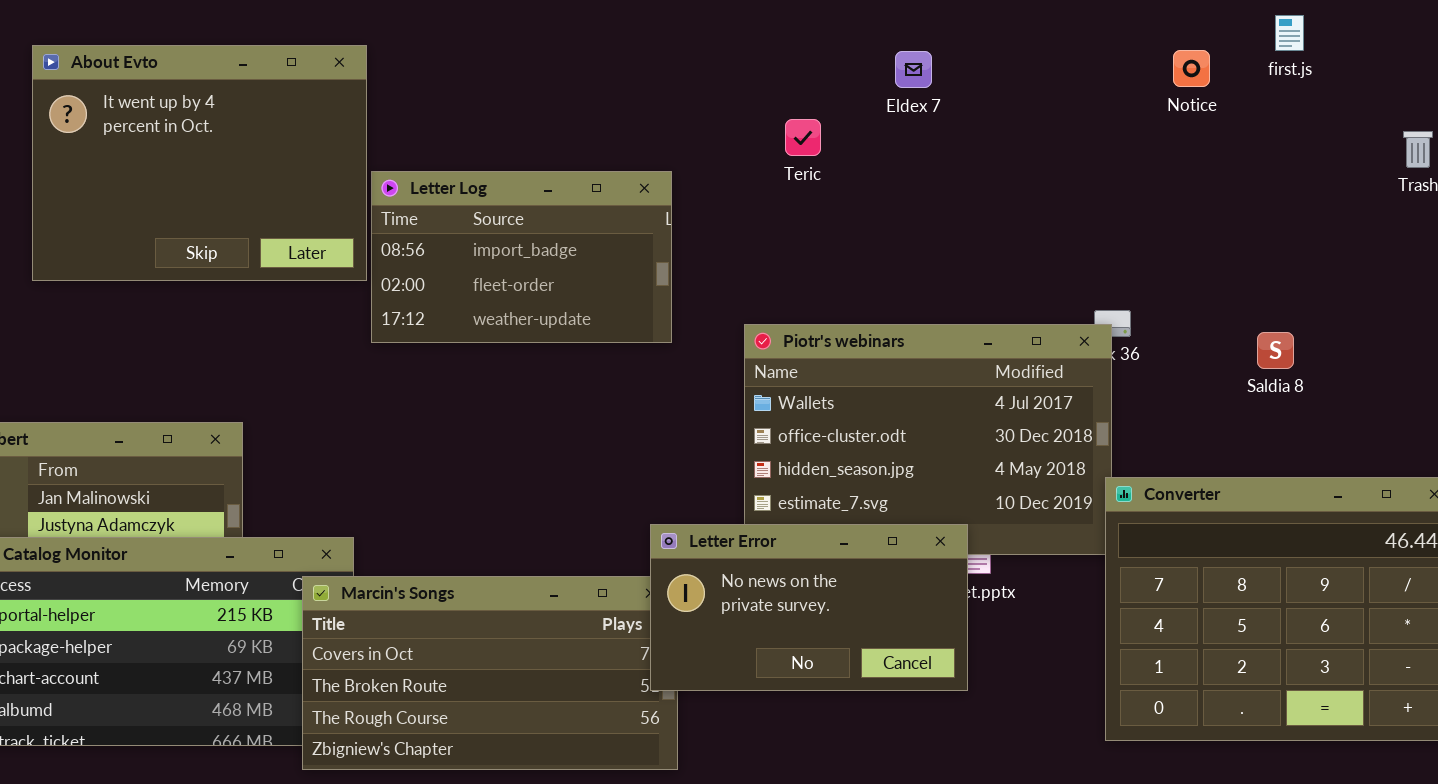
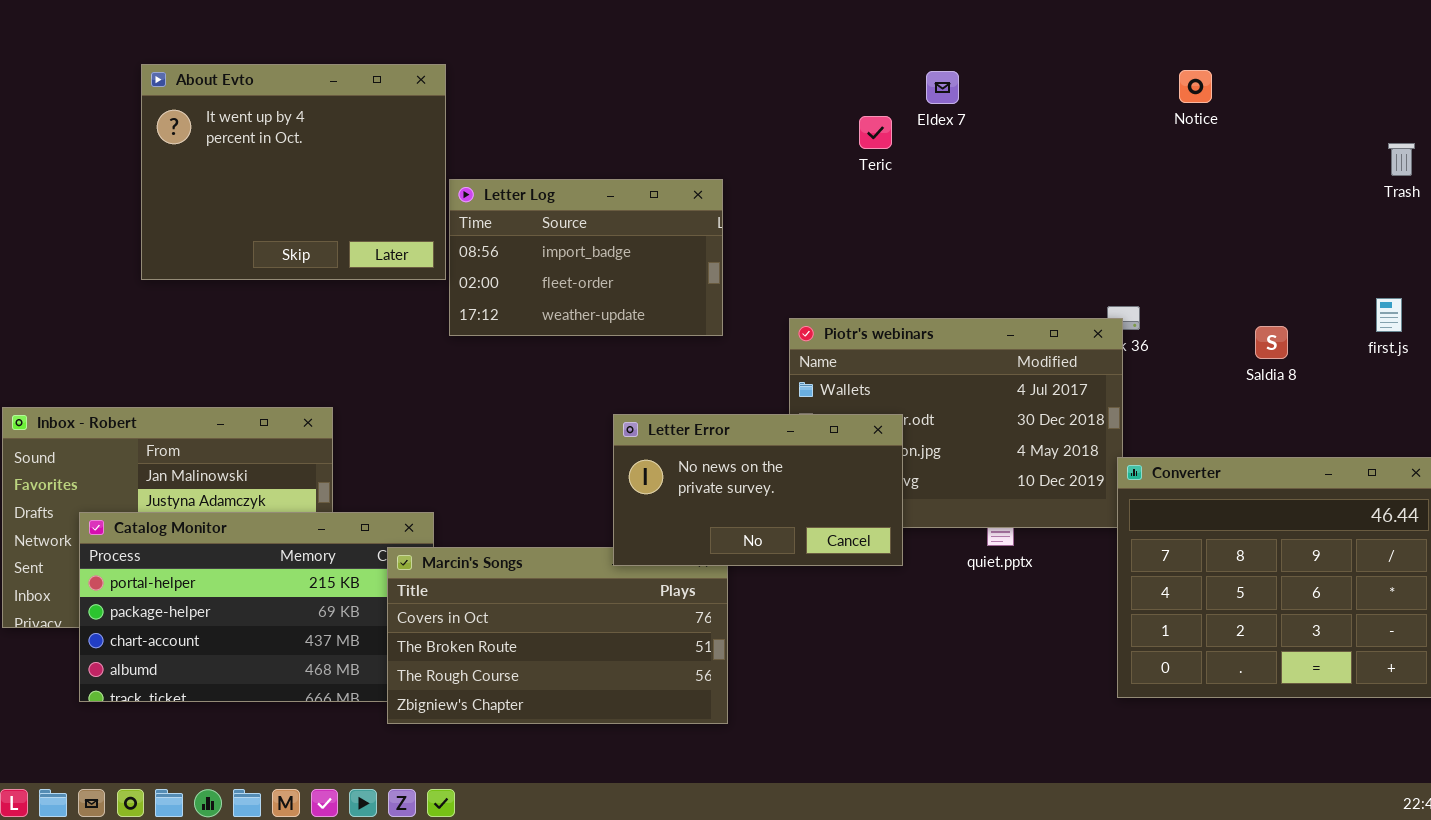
first.js: [1275,15,1304,51] -> [1376,298,1402,332], moved
Teric: [785,119,821,156] -> [859,116,892,149], moved
Letter Error: [650,524,968,691] -> [613,414,903,566], moved

